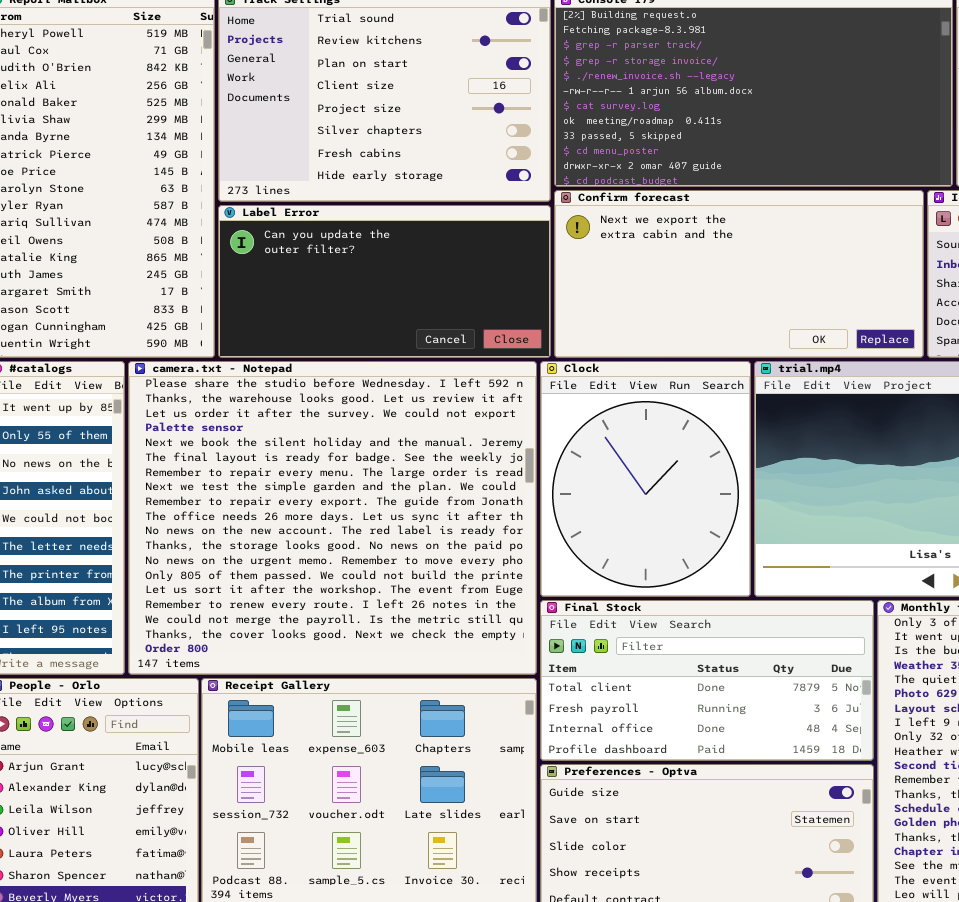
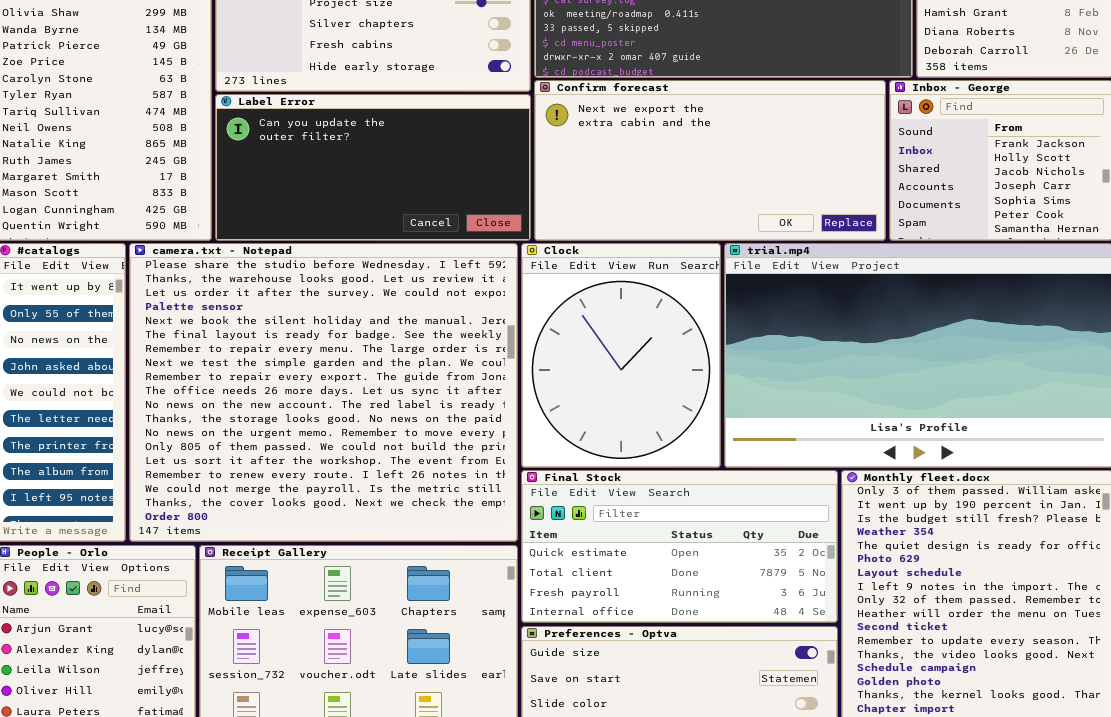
Final Stock: [540,600,874,761] -> [521,470,838,623], scrolled up 1 row

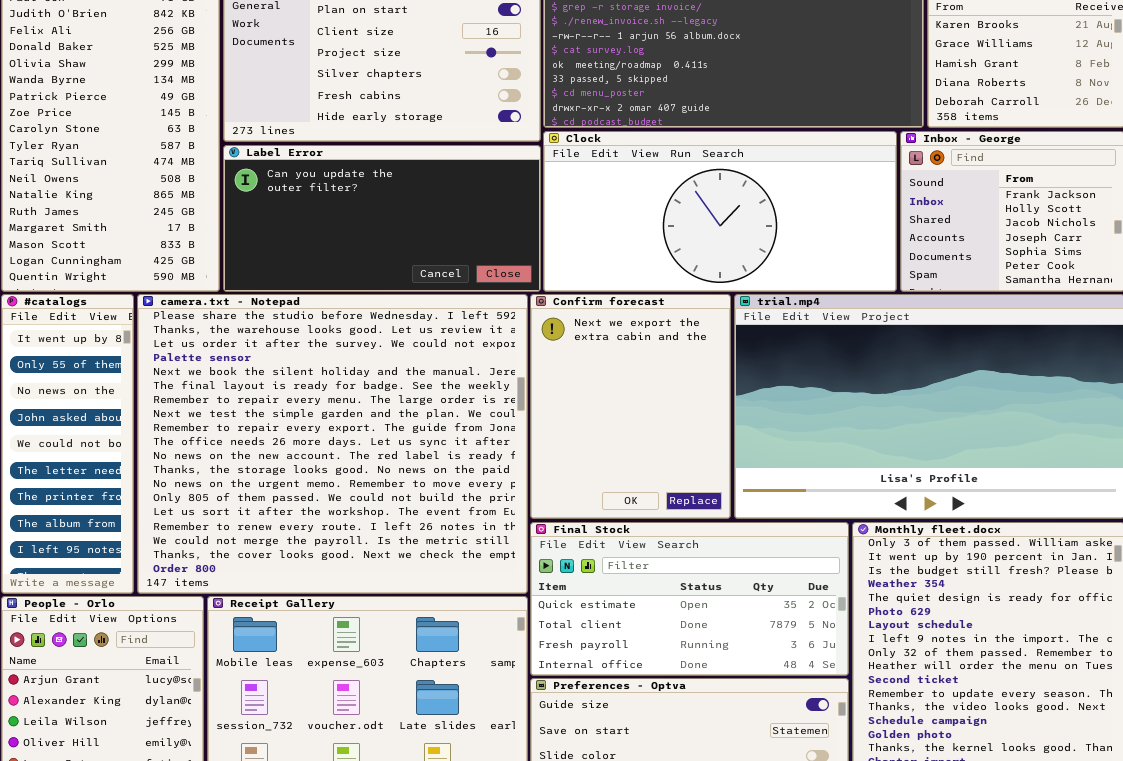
Confirm forecast: [534,80,886,241] -> [530,294,731,519], moved, resized
Clock: [521,243,721,468] -> [543,131,897,292], moved, resized

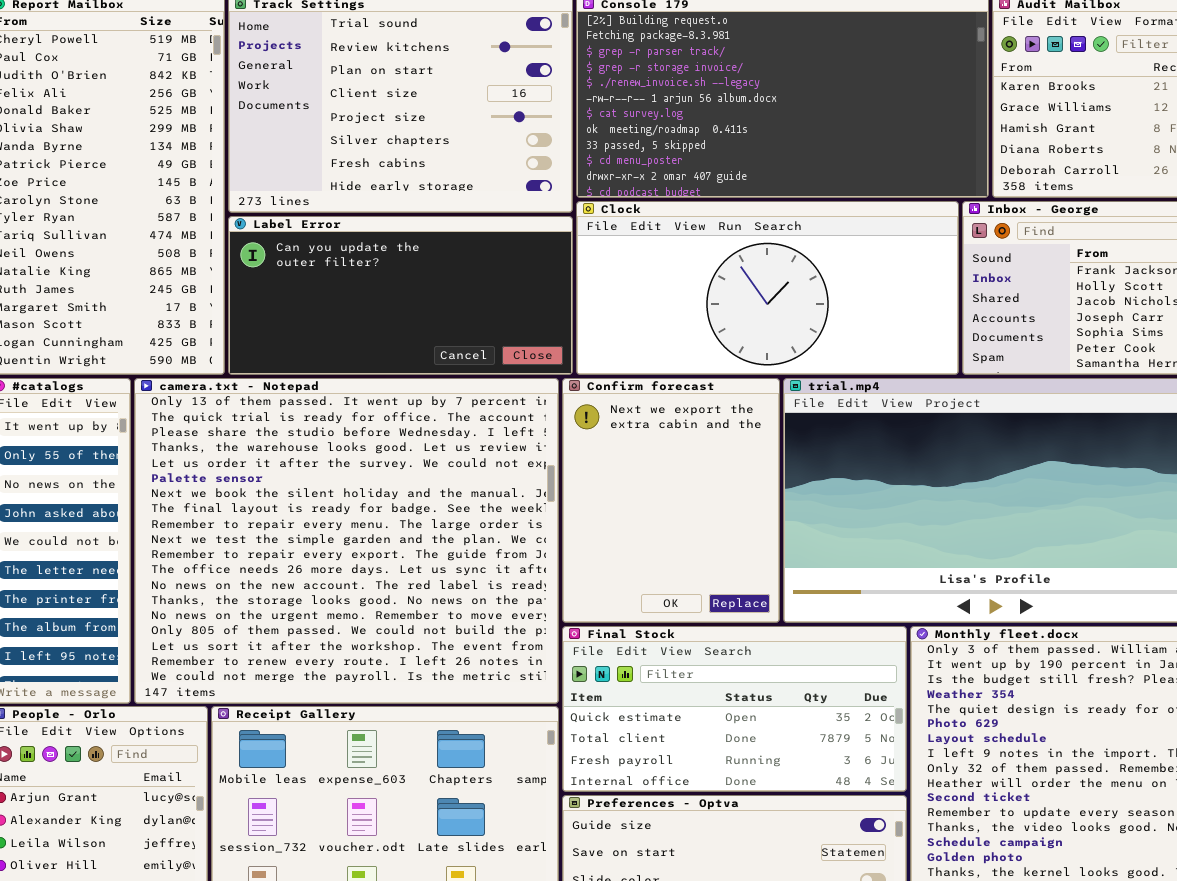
camera.txt - Notepad: [137,294,528,594] -> [134,378,559,704], scrolled up 2 rows

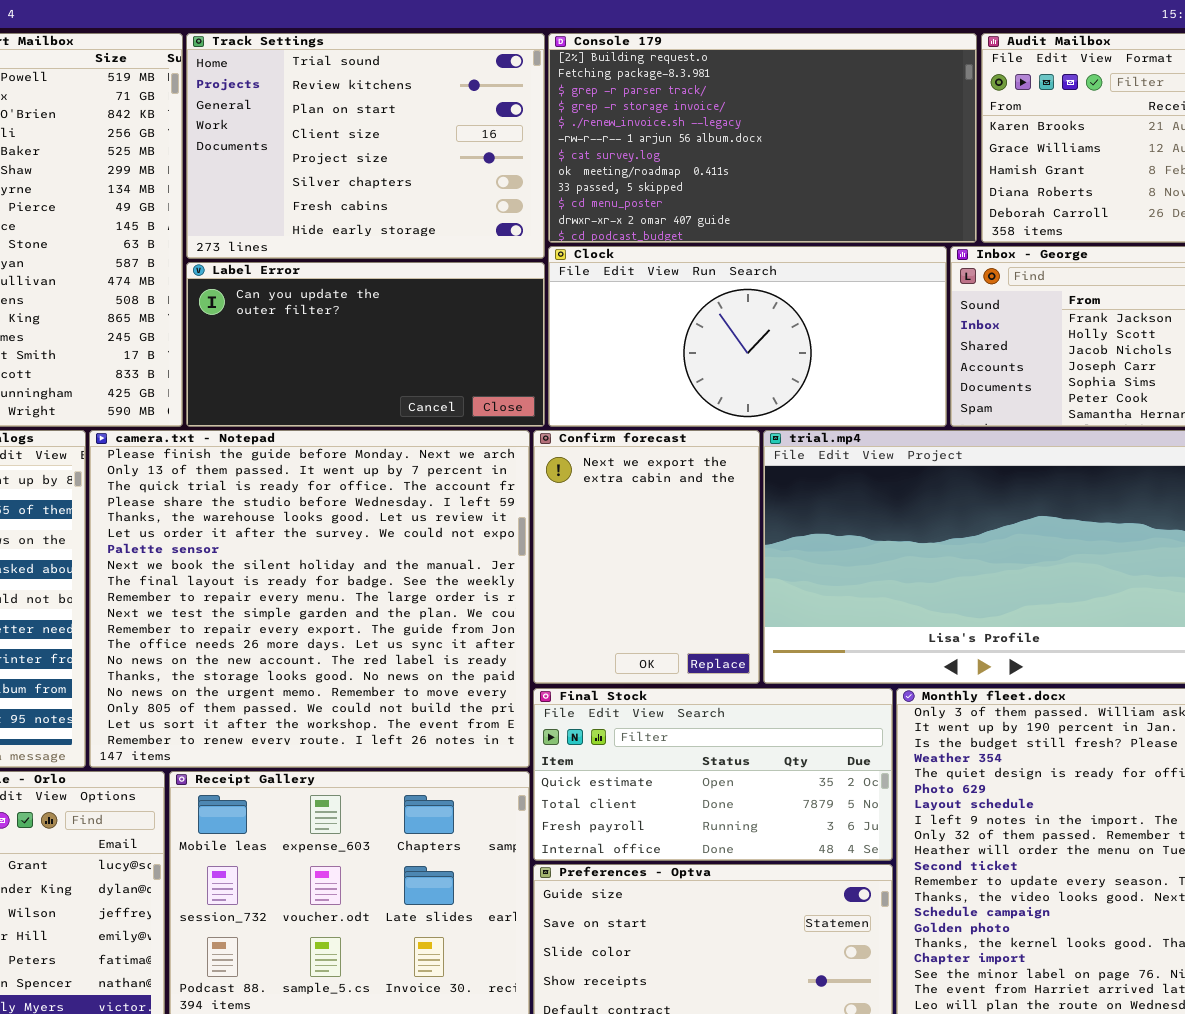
camera.txt - Notepad: [134,378,559,704] -> [89,430,530,768], scrolled up 1 row

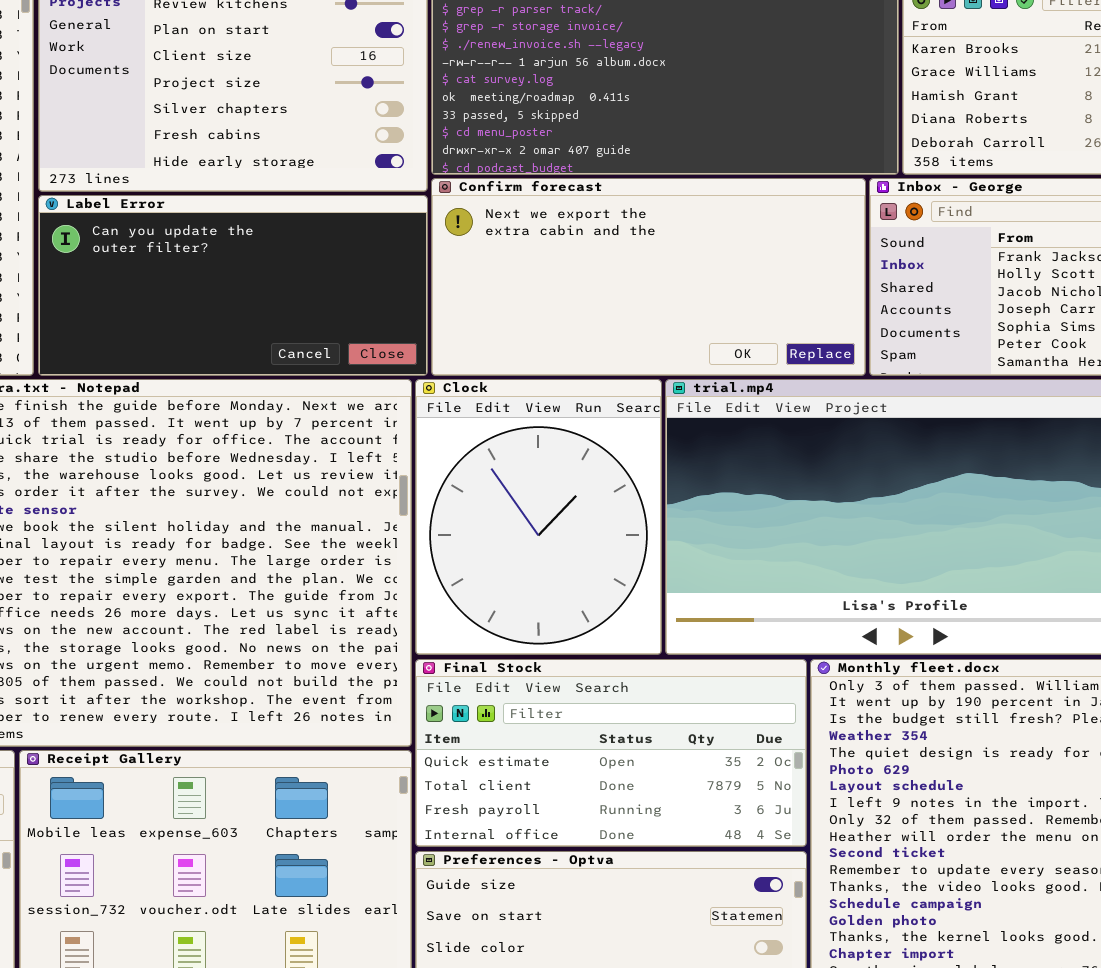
Clock: [548,246,947,427] -> [415,379,662,655], moved, resized
Confirm forecast: [533,430,760,684] -> [431,178,866,376], moved, resized

